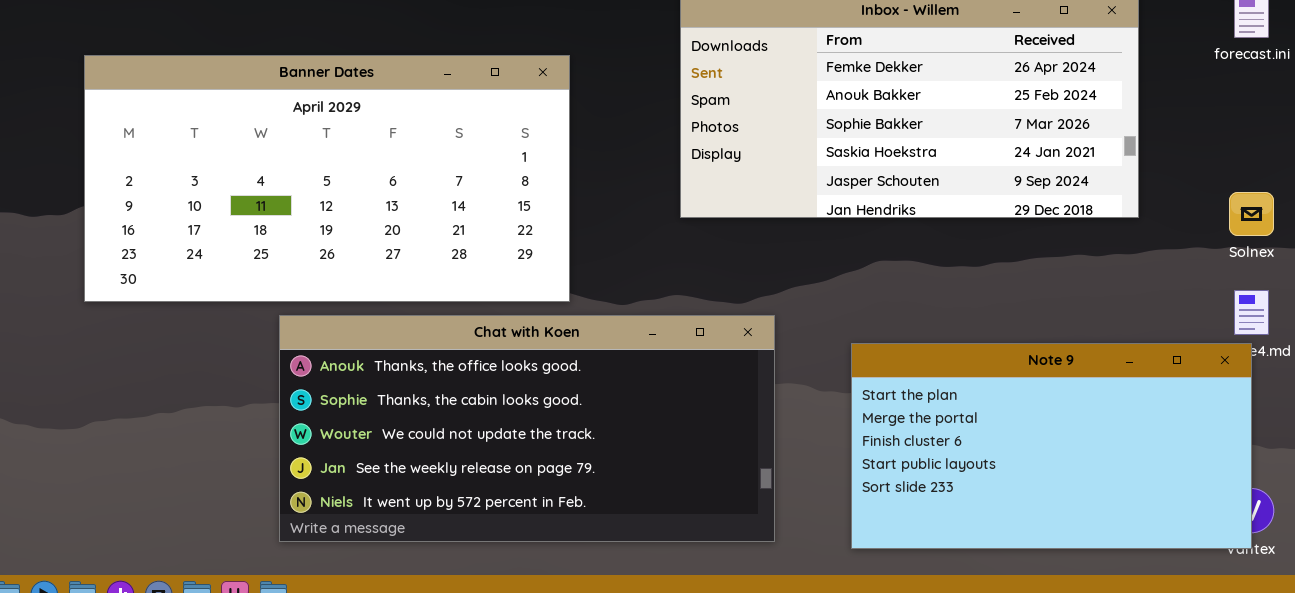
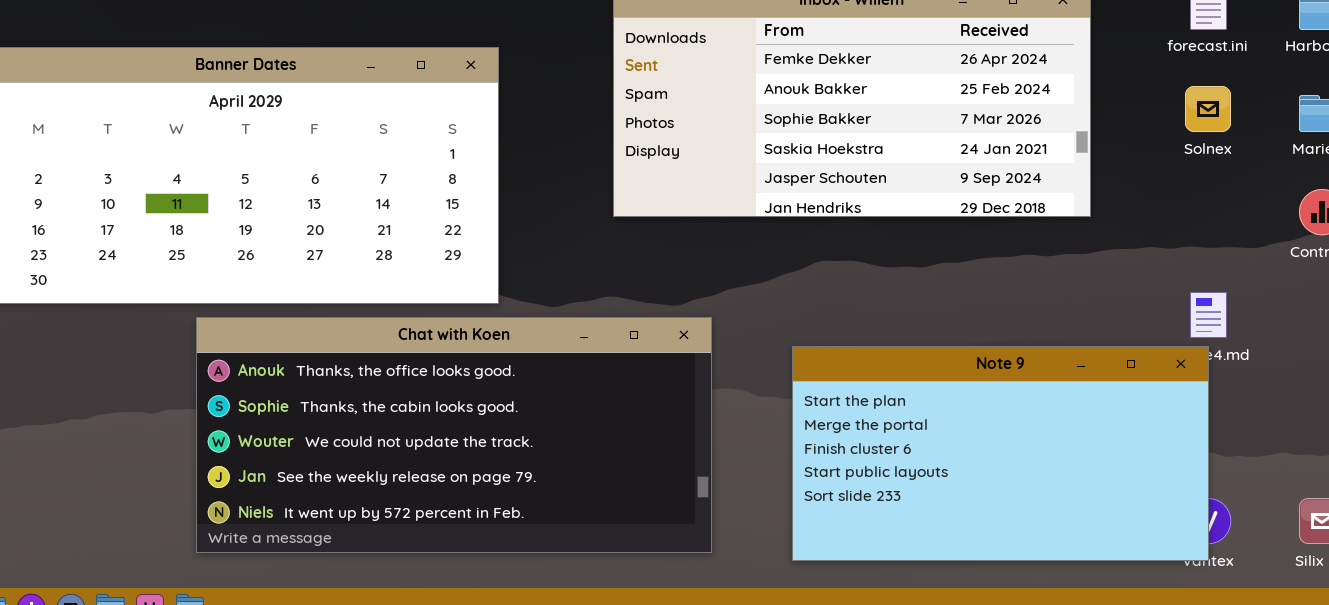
Solnex: [1229,192,1274,236] -> [1185,86,1231,132], moved

